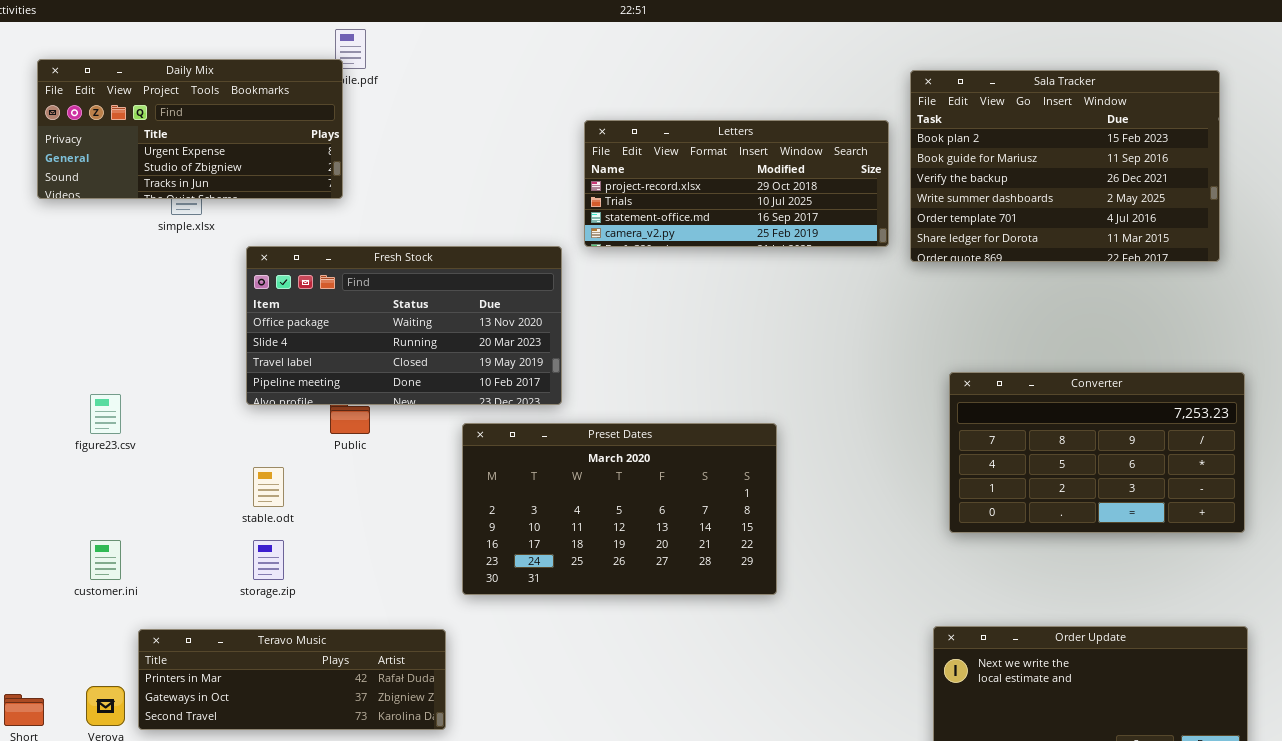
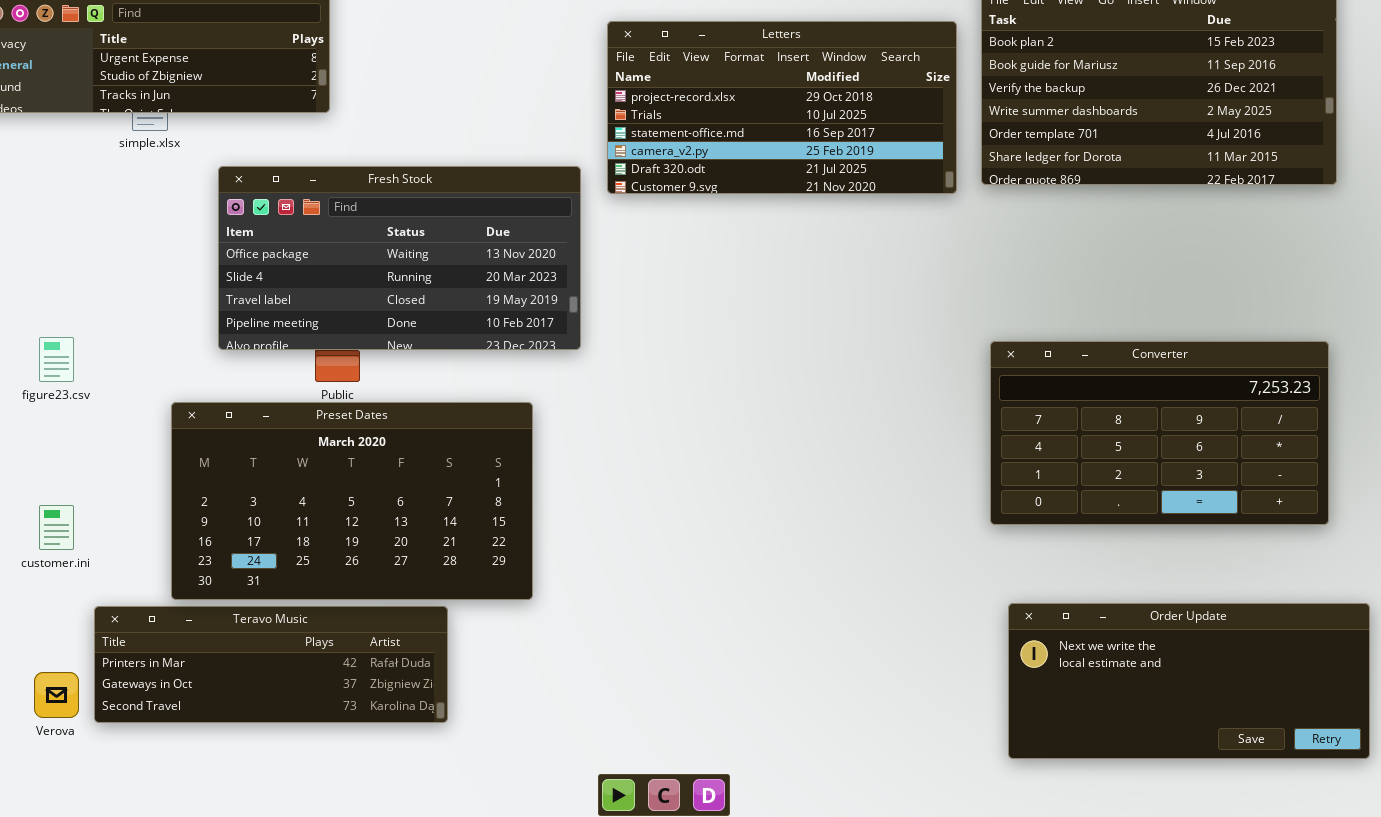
Letters: [584,120,889,247] -> [607,21,957,194], resized
Converter: [949,372,1245,533] -> [990,341,1329,525], moved
Preset Dates: [462,423,777,595] -> [171,402,533,600], moved

